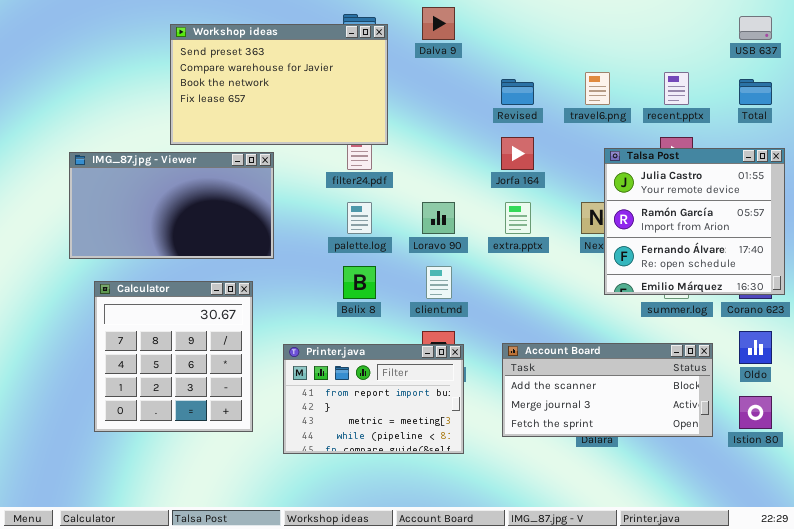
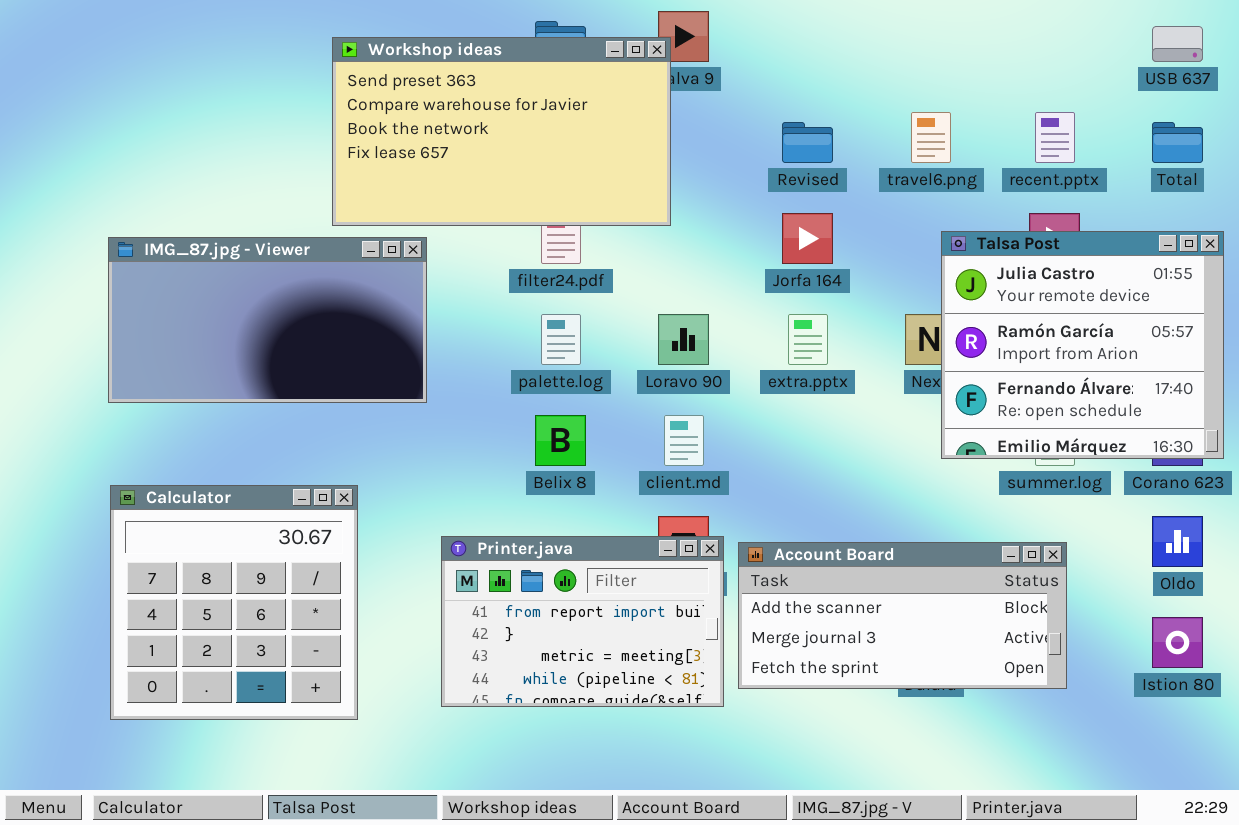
Workshop ideas: [170,24,388,145] -> [332,37,671,226], moved
Calculator: [94,281,253,432] -> [110,485,358,720], moved
Account Board: [502,343,713,437] -> [738,542,1067,689], moved

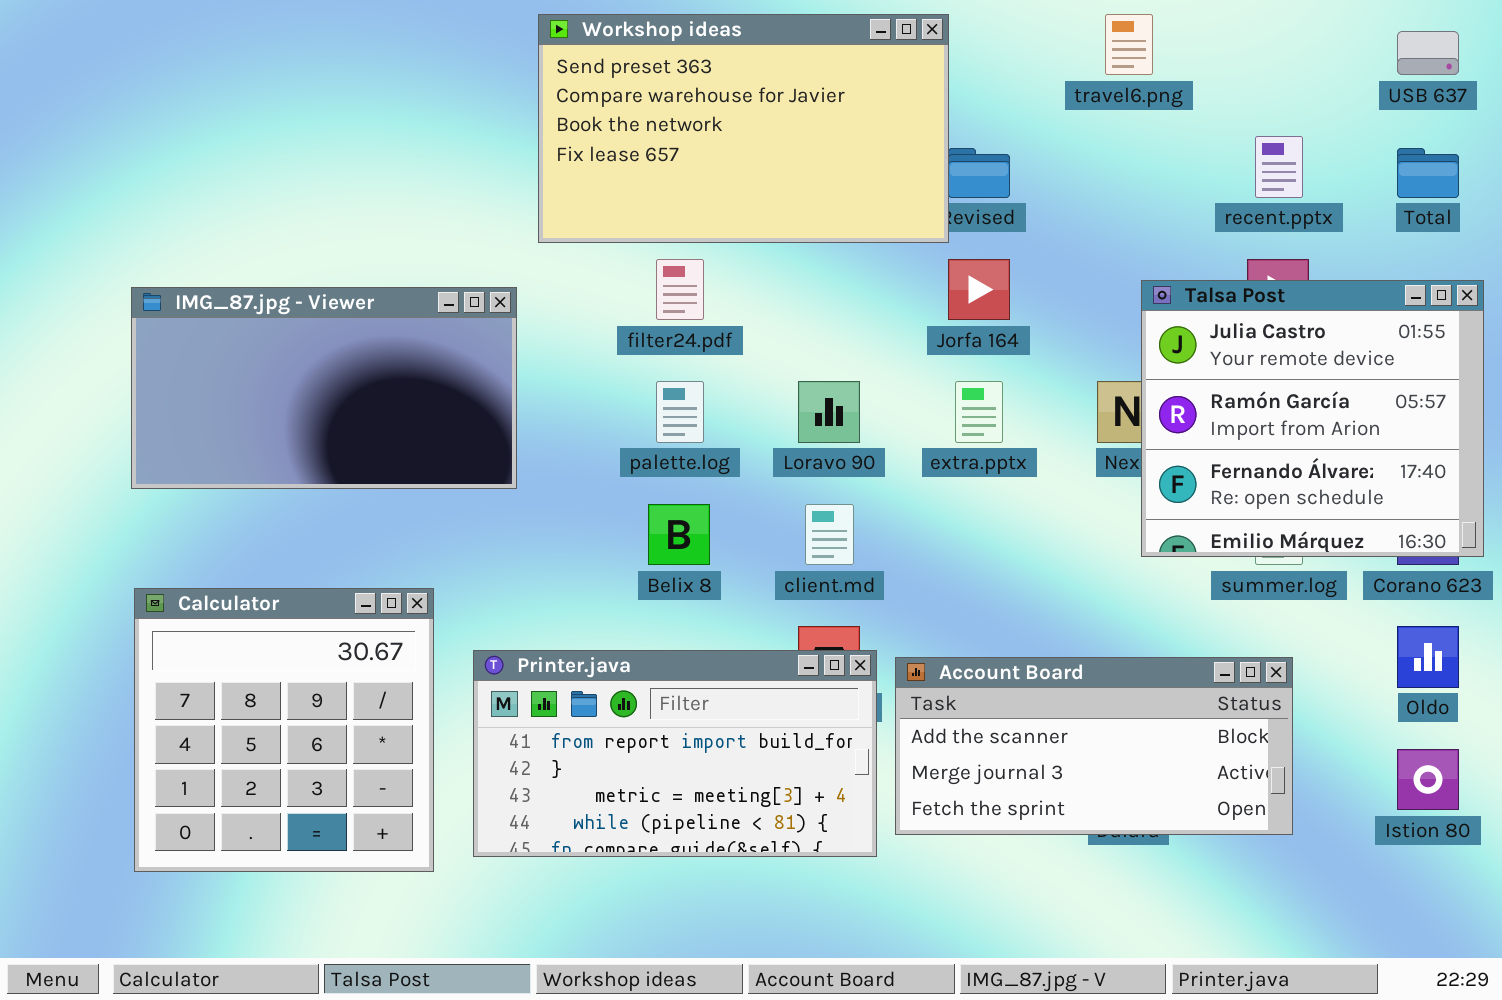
Workshop ideas: [332,37,671,226] -> [538,14,949,243], moved
travel6.png: [911,112,951,163] -> [1105,14,1153,75], moved
Printer.java: [441,536,724,707] -> [473,650,877,857], resized

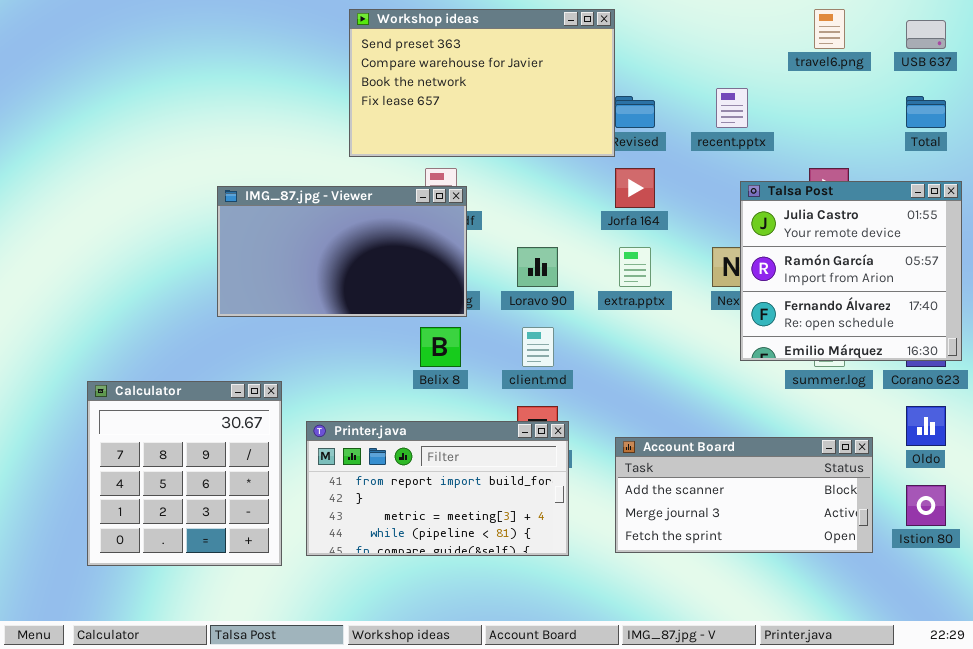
travel6.png: [1105,14,1153,75] -> [814,9,845,49], moved
recent.pptx: [1255,136,1303,198] -> [716,88,748,128], moved
IMG_87.jpg - Viewer: [131,287,517,489] -> [217,186,467,317], moved
Account Board: [895,657,1293,835] -> [615,437,873,553], moved

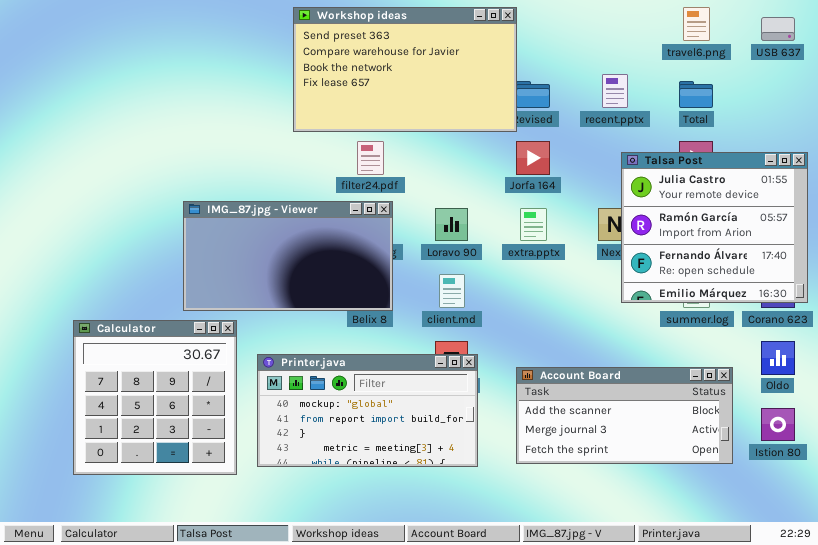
Total: [906,96,946,128] -> [679,81,713,108], moved
IMG_87.jpg - Viewer: [217,186,467,317] -> [183,201,393,311], moved
Printer.java: [306,421,569,556] -> [257,354,478,467], scrolled up 1 row

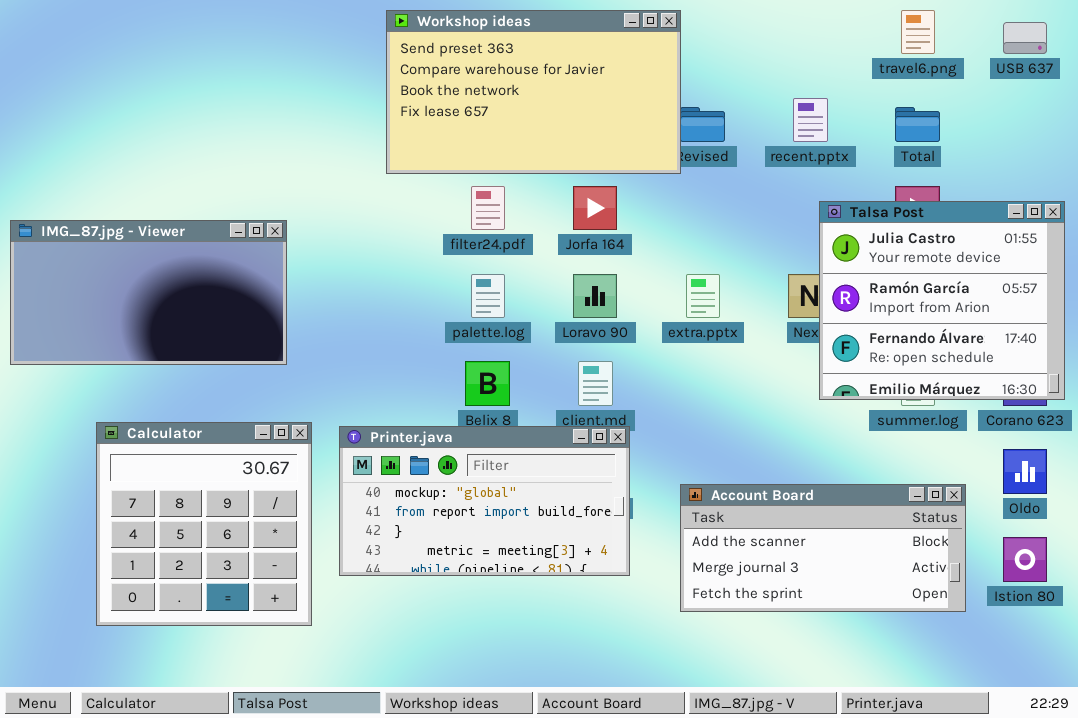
Jorfa 164: [516,141,550,175] -> [573,186,617,230], moved
IMG_87.jpg - Viewer: [183,201,393,311] -> [10,220,287,365], moved
Printer.java: [257,354,478,467] -> [339,426,630,576], moved

